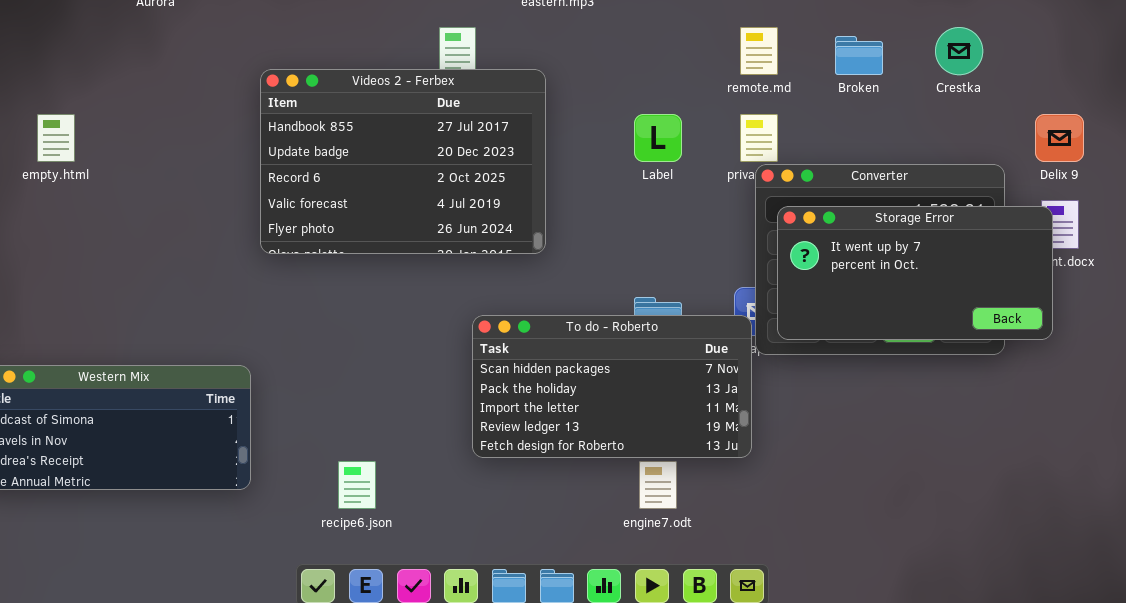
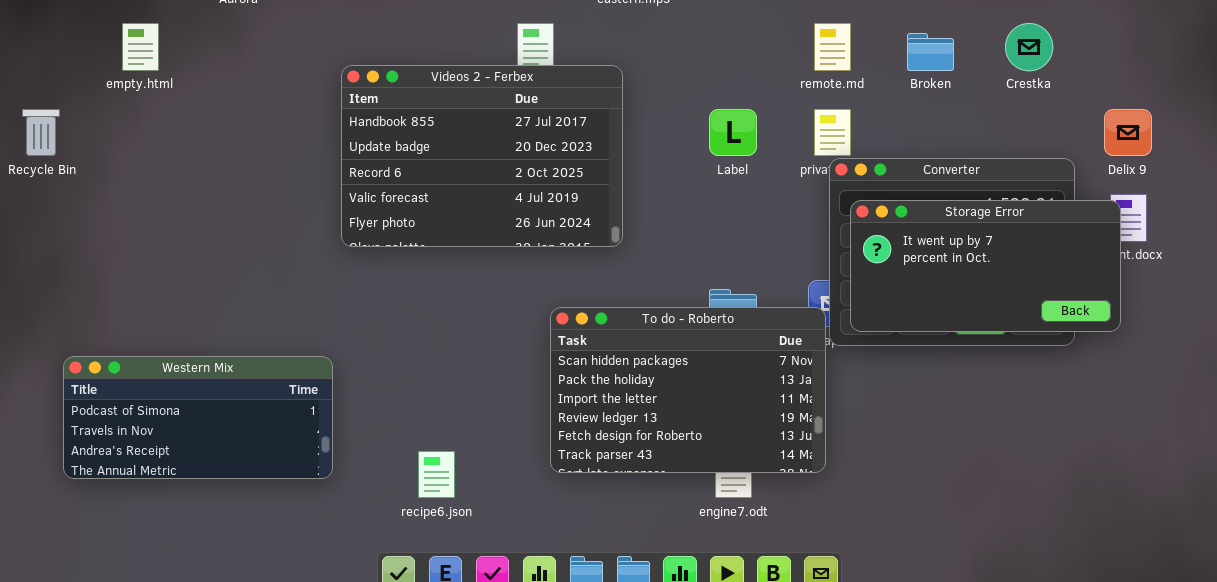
empty.html: [37,114,75,162] -> [122,23,159,71], moved
To do - Roberto: [472,315,752,458] -> [550,307,826,473], resized

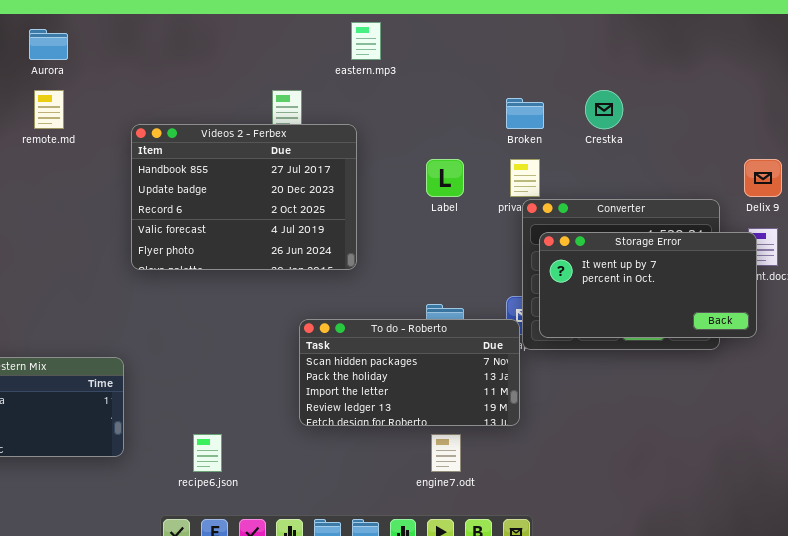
remote.md: [814,23,851,71] -> [34,90,64,129], moved
Crestka: [1005,23,1053,71] -> [585,90,623,129], moved
Broken: [907,33,954,71] -> [506,98,544,129], moved
To do - Roberto: [550,307,826,473] -> [299,319,520,426], resized

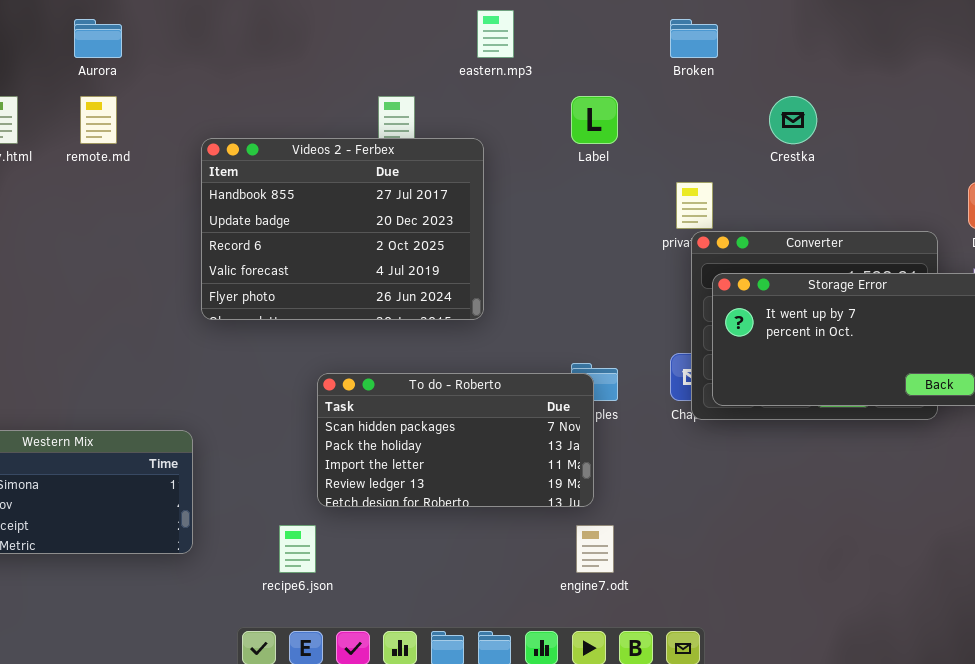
Broken: [506,98,544,129] -> [670,19,718,58], moved
Label: [426,159,464,197] -> [571,96,618,144], moved
To do - Roberto: [299,319,520,426] -> [317,373,594,507], moved

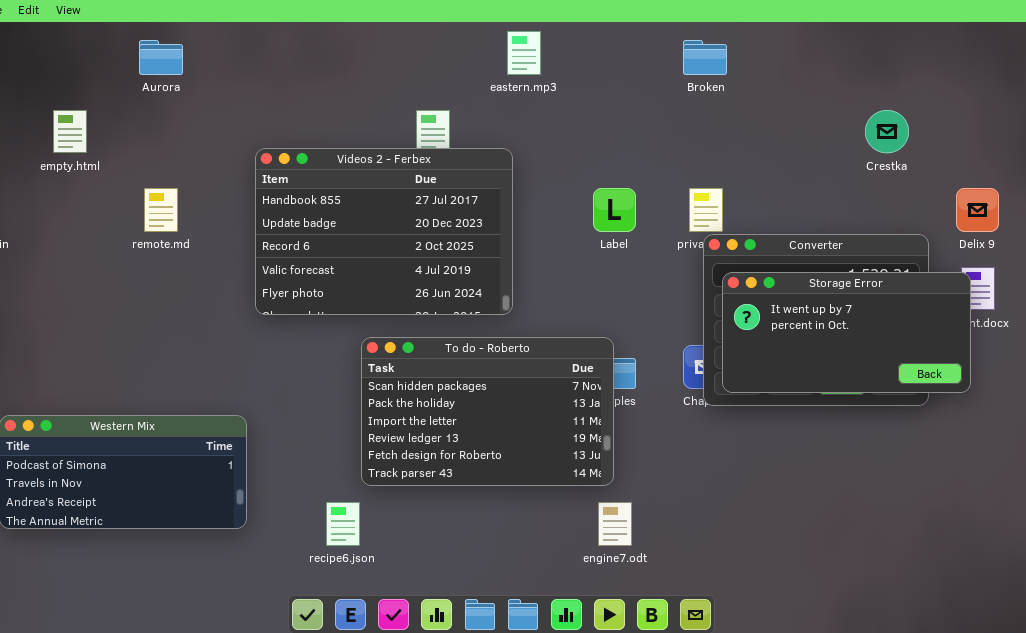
remote.md: [80,96,117,144] -> [144,188,178,232], moved
Label: [571,96,618,144] -> [593,188,636,232], moved
Crestka: [769,96,817,144] -> [865,110,909,153], moved
To do - Roberto: [317,373,594,507] -> [361,337,614,486], resized

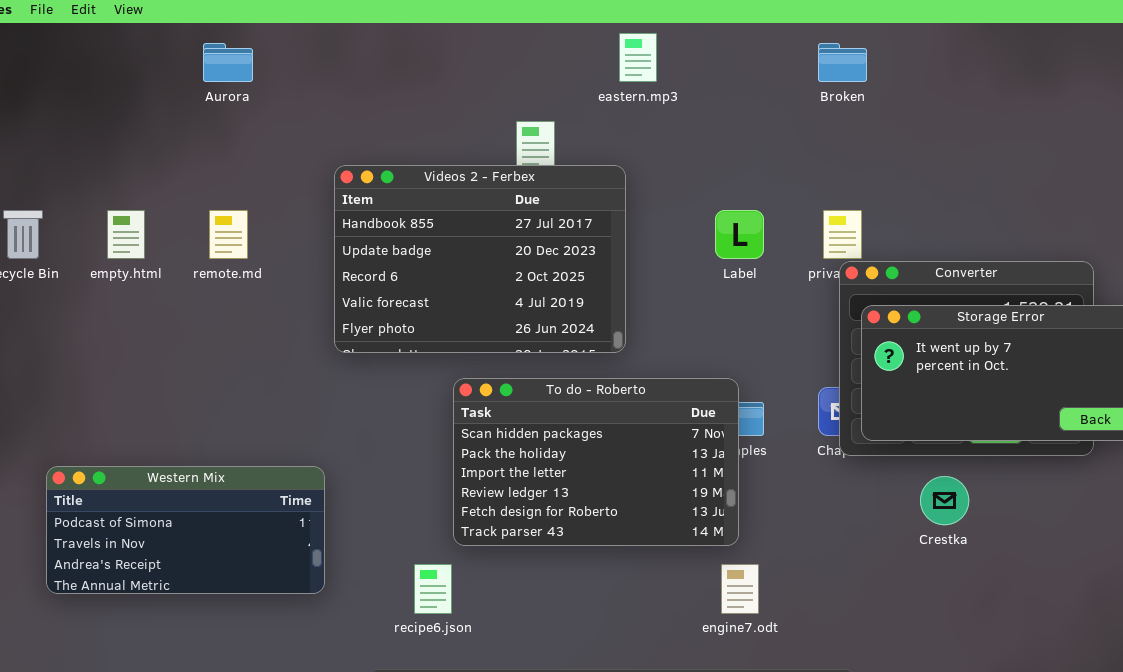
empty.html: [53,110,87,153] -> [107,210,145,259], moved
Crestka: [865,110,909,153] -> [920,476,969,525], moved

